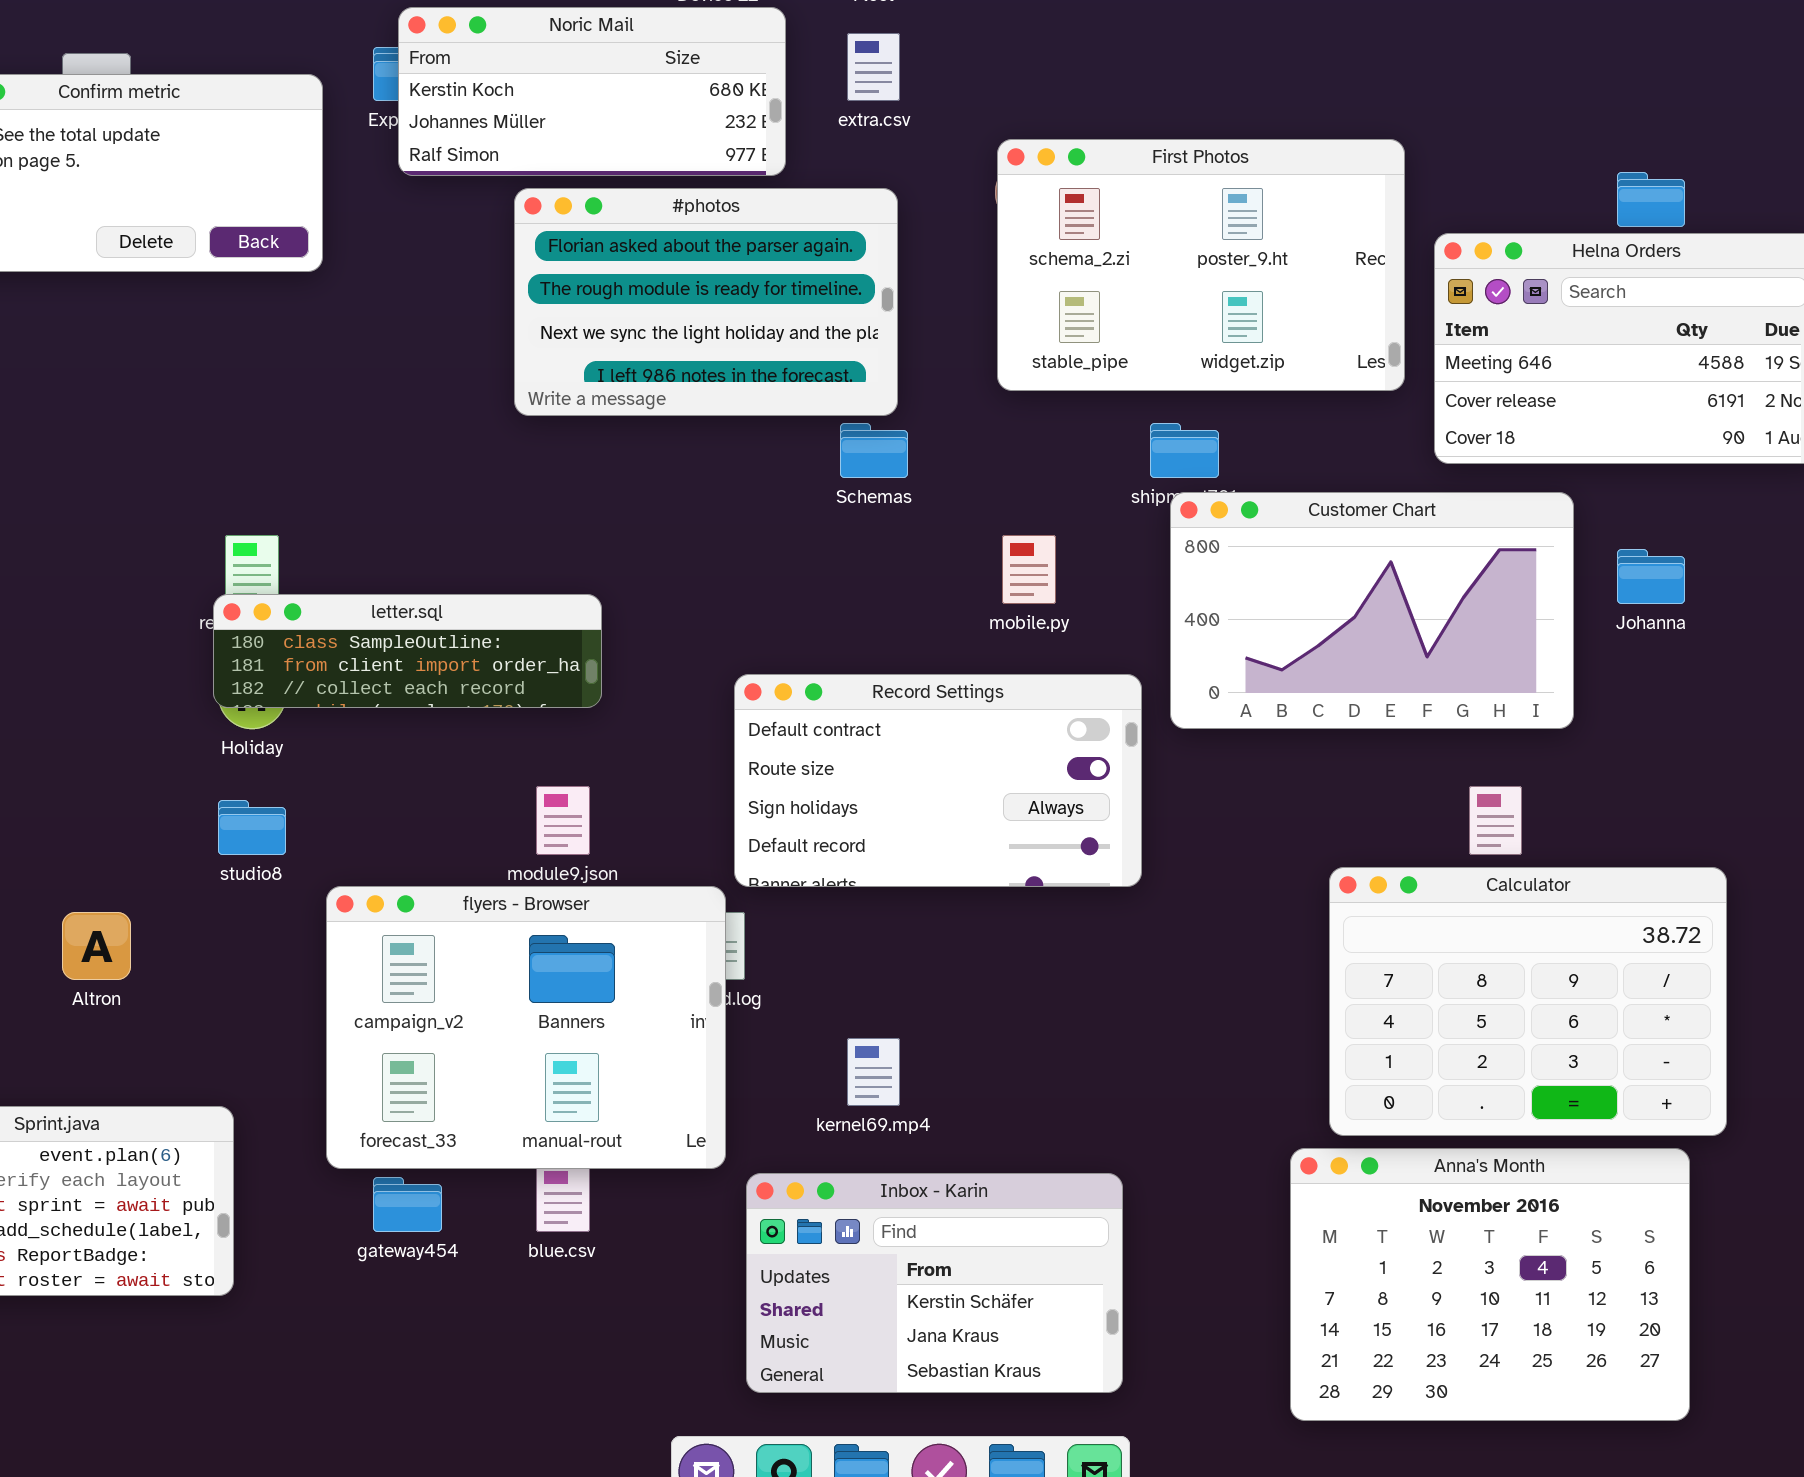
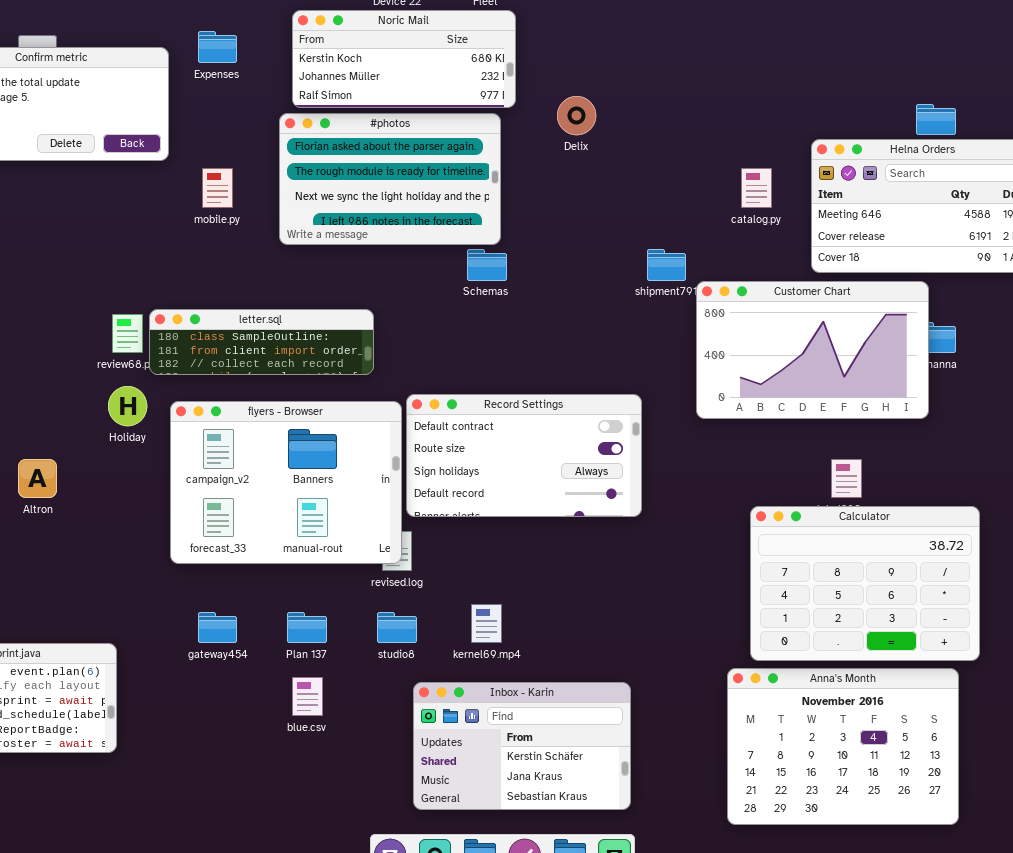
Noric Mail: [398,7,786,176] -> [292,10,516,108], moved
First Photos: [997,139,1405,391] -> none, closed
Customer Chart: [1170,492,1574,729] -> [696,281,929,419], moved
mobile.py: [1002,535,1056,604] -> [202,168,233,208], moved
letter.sql: [213,594,602,708] -> [149,309,374,375], moved
studio8: [218,800,286,855] -> [377,612,417,643], moved
flyers - Browser: [326,886,726,1169] -> [170,401,402,564], moved
Altron: [62,912,131,980] -> [18,459,57,498], moved
gateway454: [373,1177,442,1232] -> [198,612,237,643], moved

